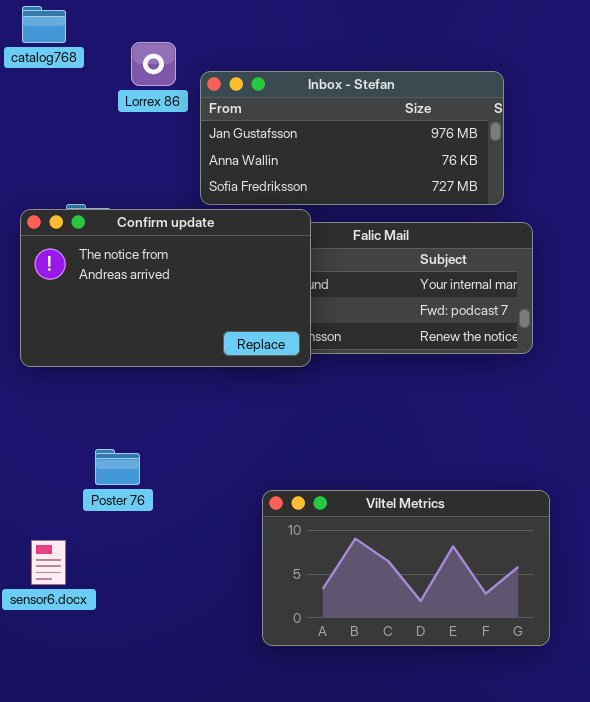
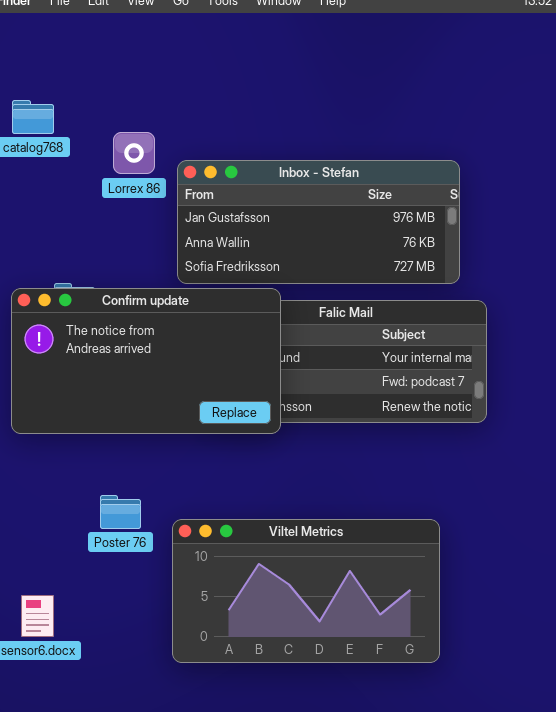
Poster 76: [95,449,140,485] -> [100,495,141,529], moved
Viltel Metrics: [262,490,550,646] -> [172,519,440,663], moved

